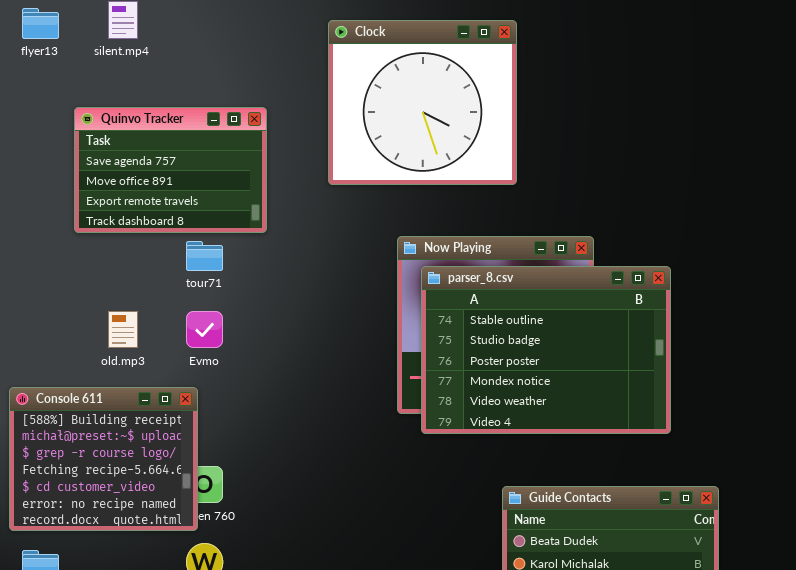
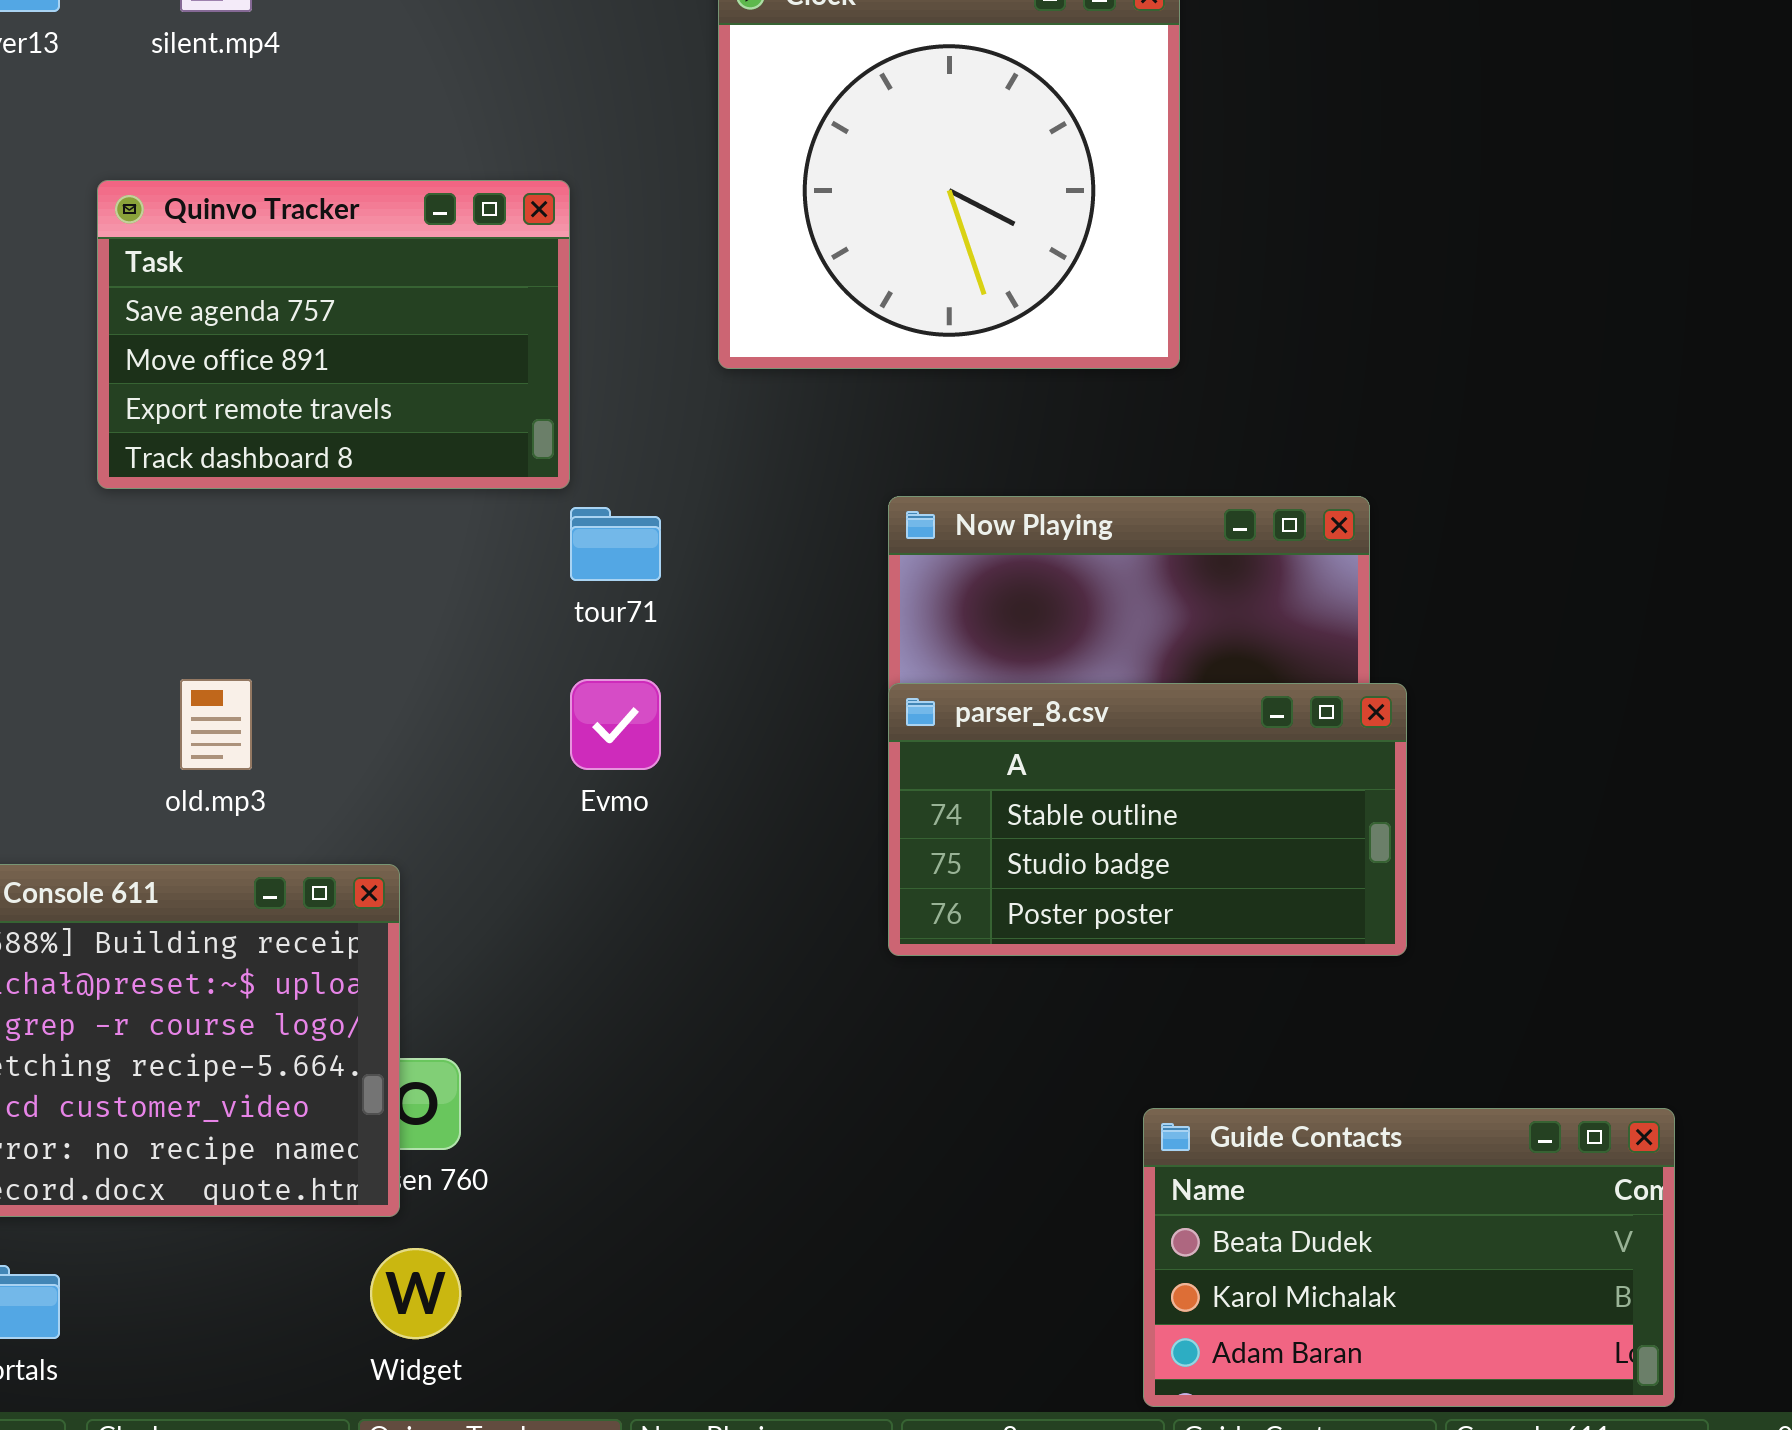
tour71: [186,241,223,271] -> [570,507,661,581], moved
parser_8.csv: [421,266,671,434] -> [888,683,1407,956], moved, resized
Evmo: [186,311,223,348] -> [570,679,661,770], moved

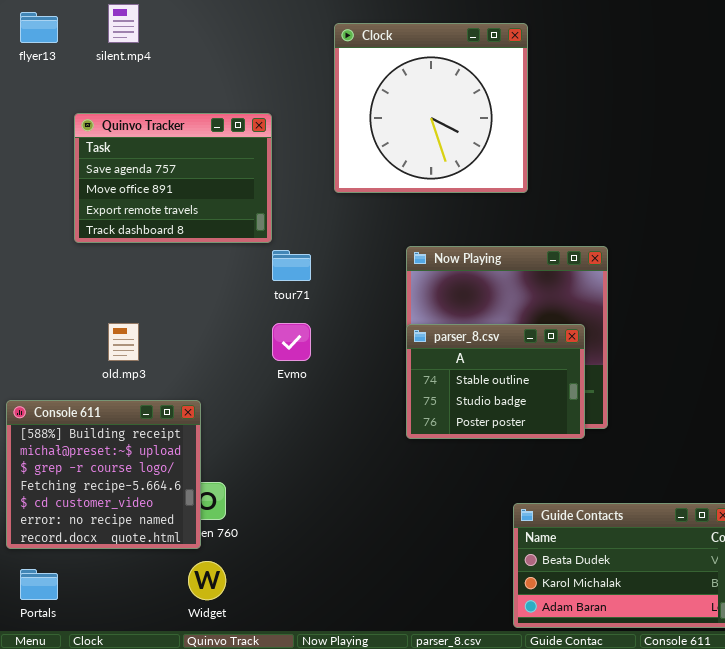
parser_8.csv: [888,683,1407,956] -> [406,324,585,439], resized

